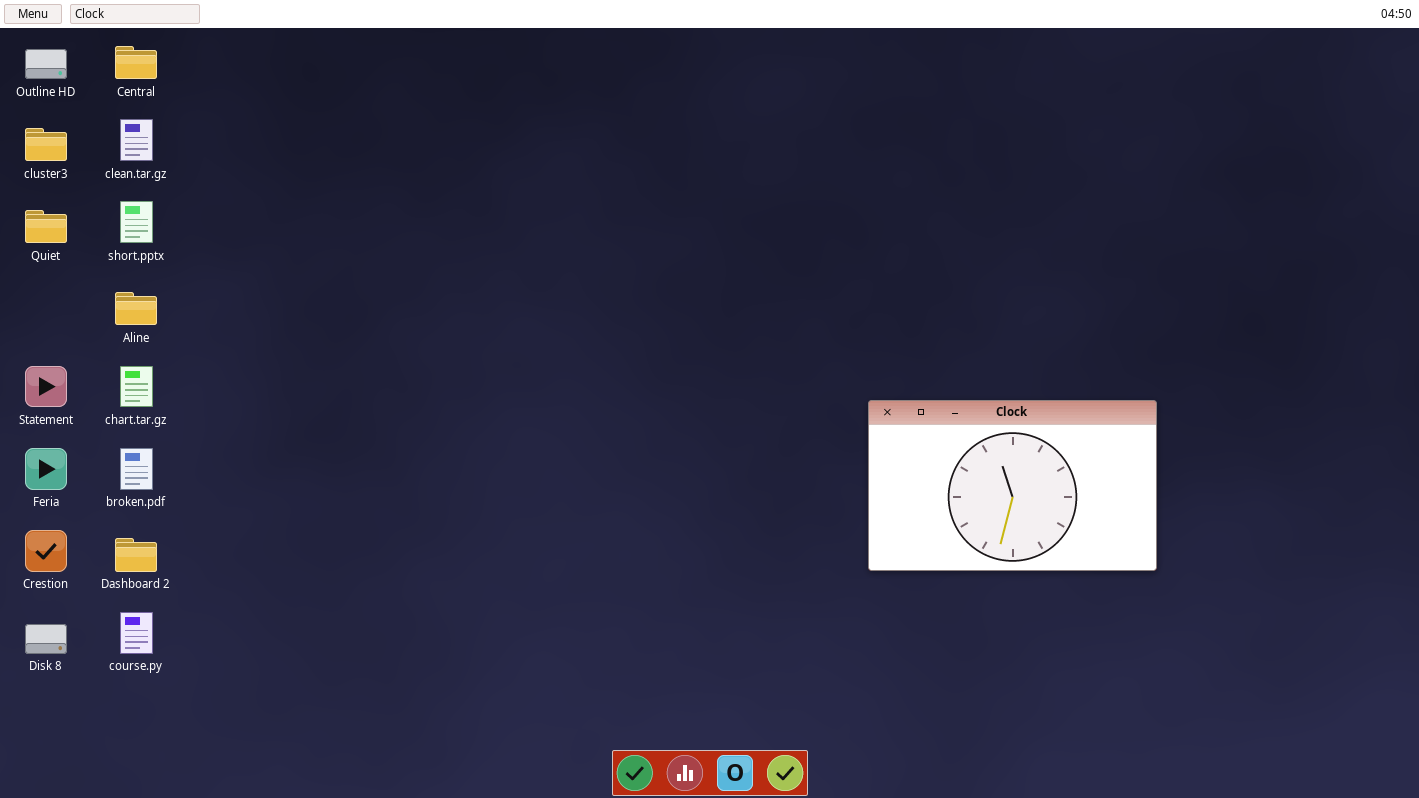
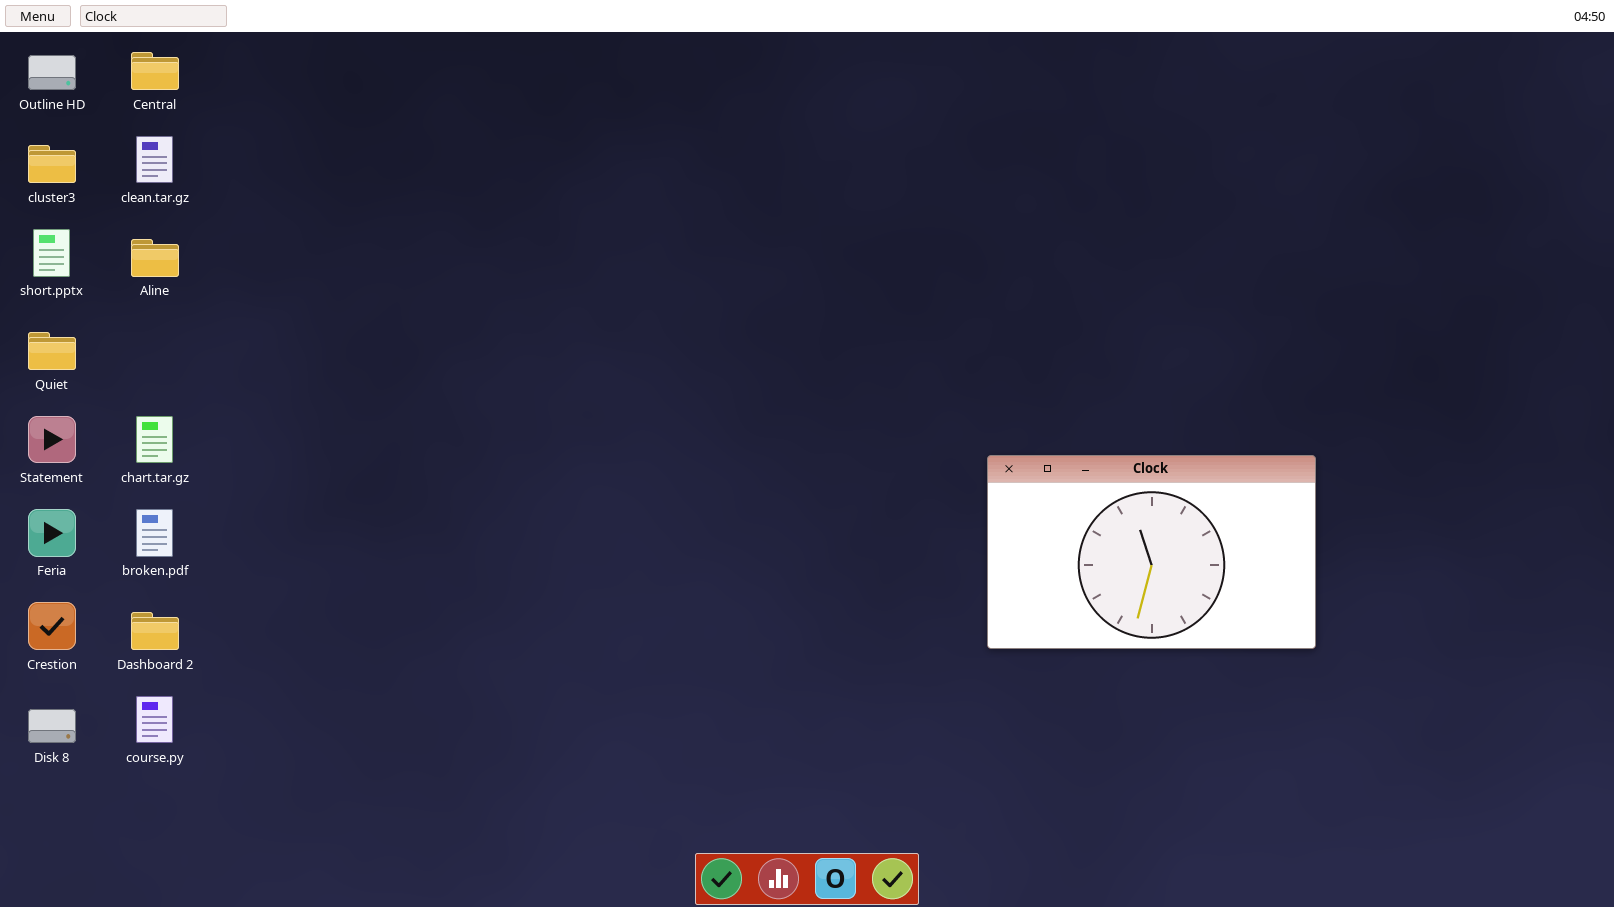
short.pptx: [120,201,153,243] -> [33,229,70,277], moved
Quiet: [25,210,67,243] -> [28,332,76,370], moved
Aline: [115,292,157,325] -> [131,239,179,277], moved

